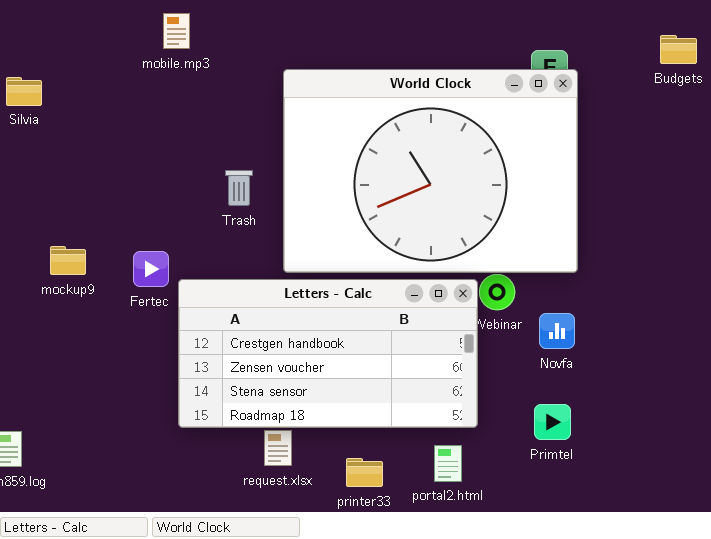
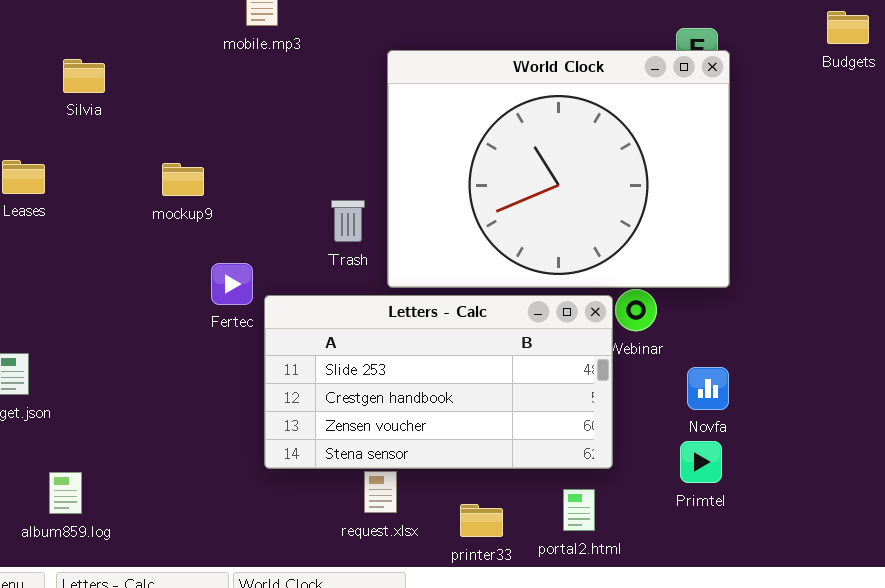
Trash: [225,170,253,206] -> [331,200,365,242], moved
mockup9: [50,246,86,275] -> [162,163,204,196], moved
Letters - Calc: [178,279,478,428] -> [264,295,613,469], scrolled up 1 row
Novfa: [539,313,575,349] -> [687,367,729,410], moved

